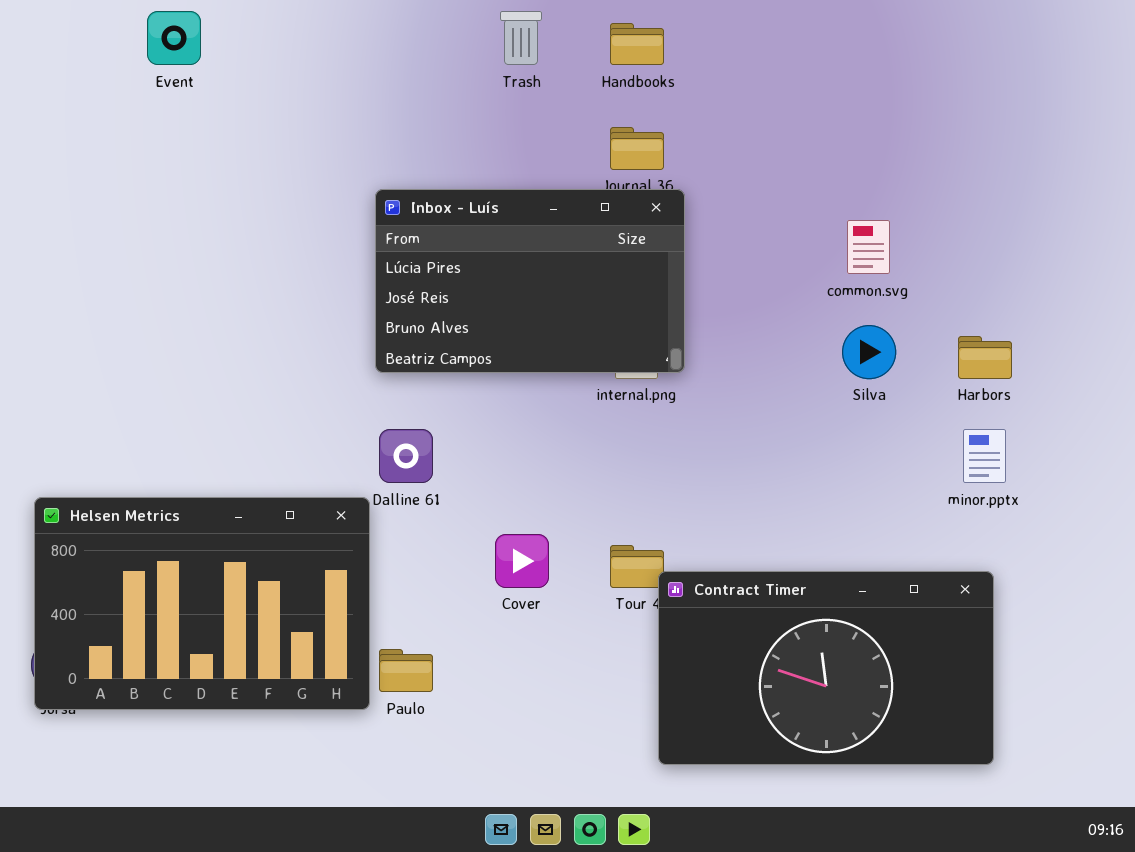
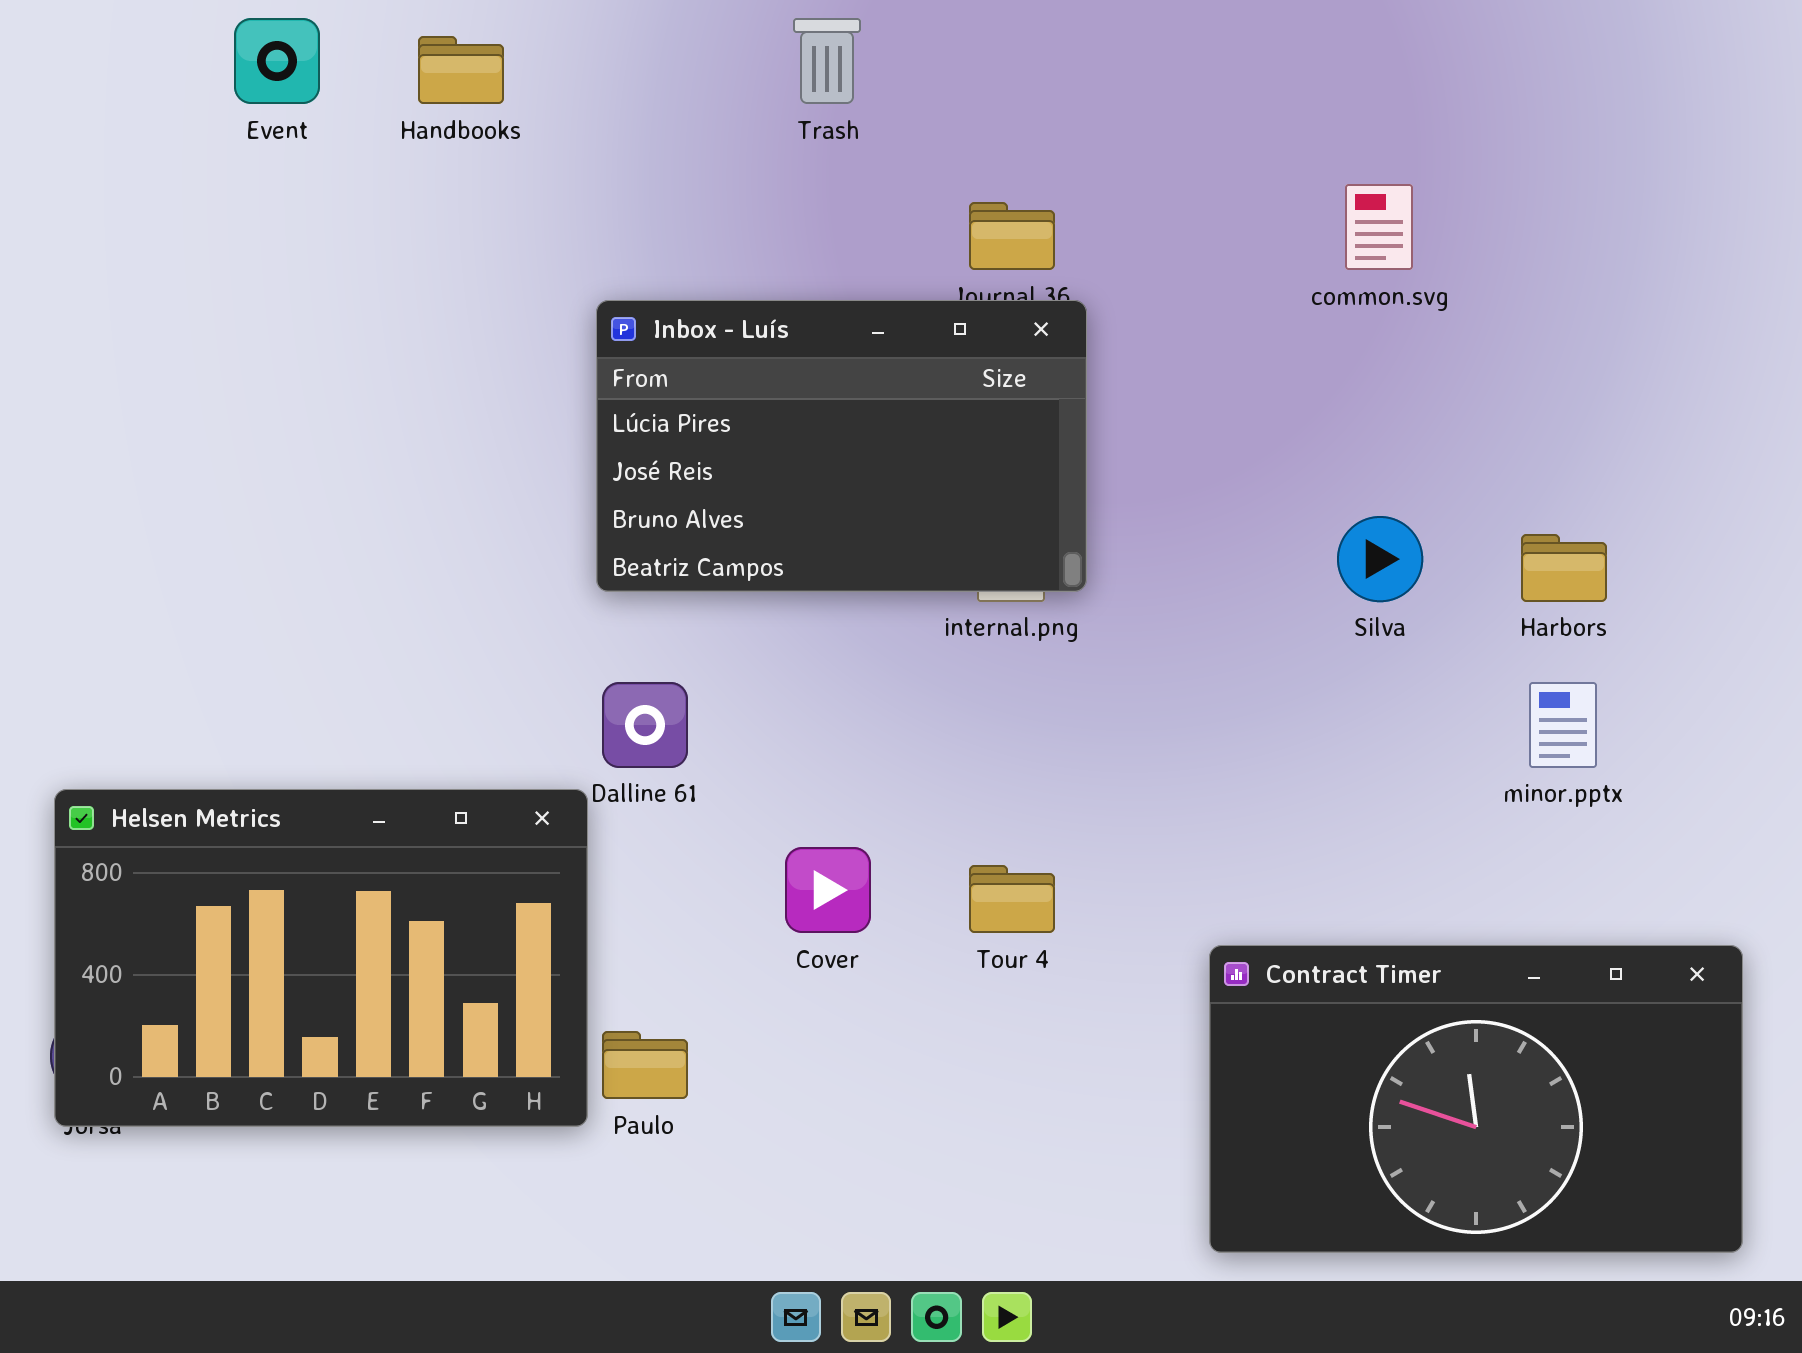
Handbooks: [610,23,664,65] -> [418,36,504,104], moved
common.svg: [847,220,890,274] -> [1345,184,1413,270], moved
Contract Timer: [658,571,994,765] -> [1209,945,1743,1253], moved

